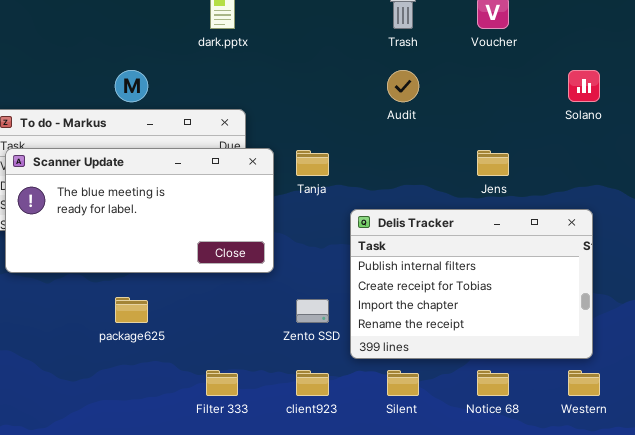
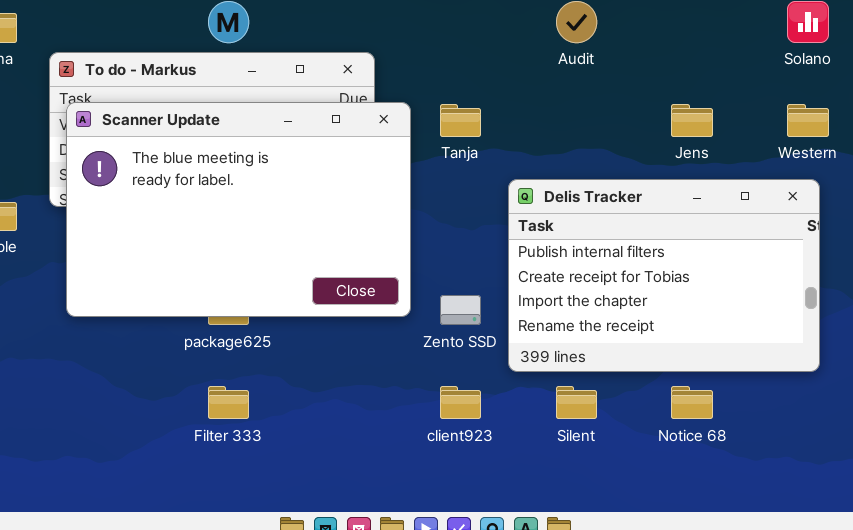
Scanner Update: [5,148,274,273] -> [66,102,411,317], resized
Filter 333: [206,370,238,396] -> [208,386,249,419], moved
Western: [568,370,600,396] -> [787,104,829,137], moved

